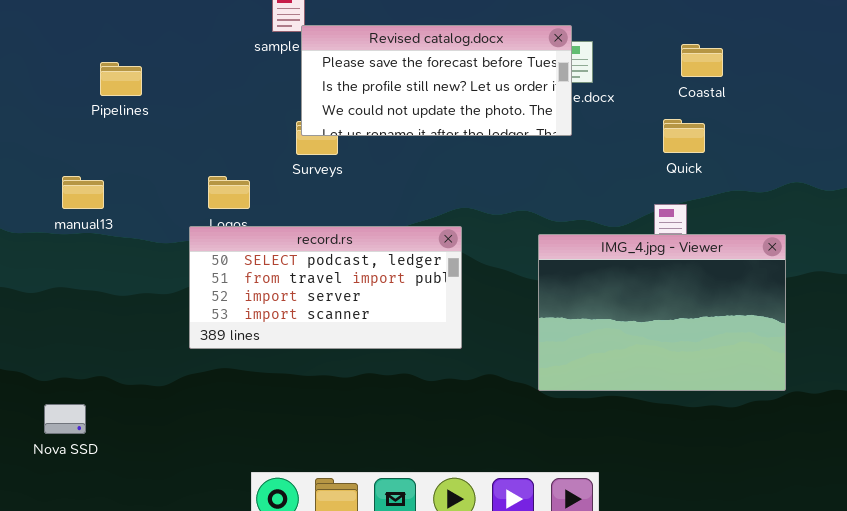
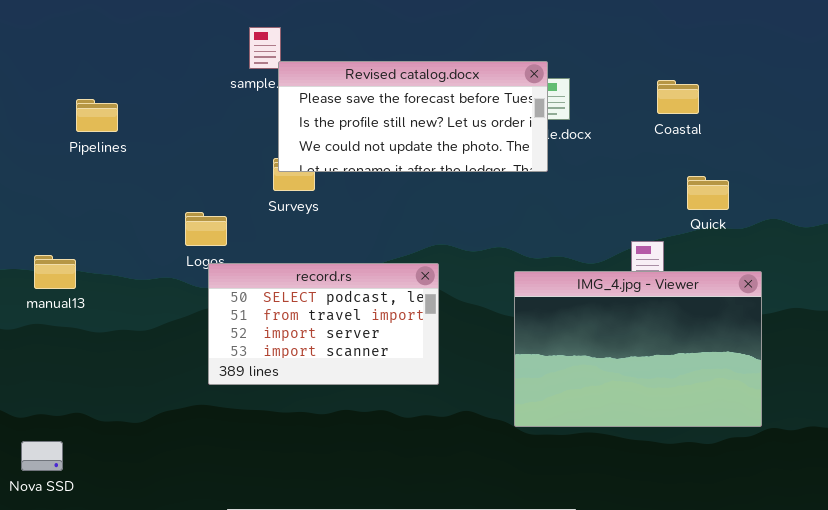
Quick: [663,119,705,153] -> [687,176,729,210], moved
manual13: [62,176,104,209] -> [34,255,76,289], moved
record.rs: [189,226,462,349] -> [208,263,439,385], resized

